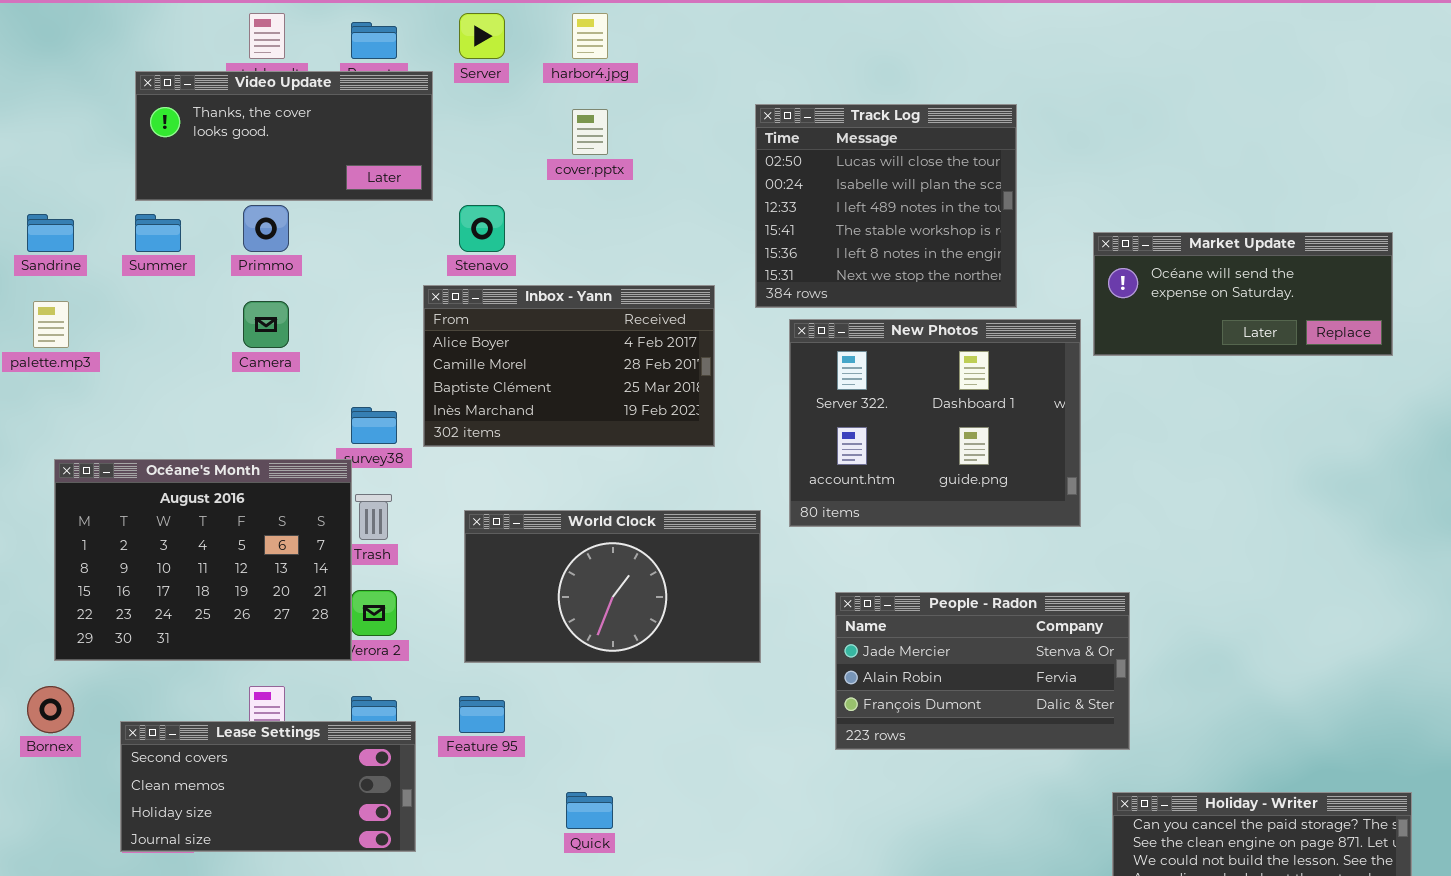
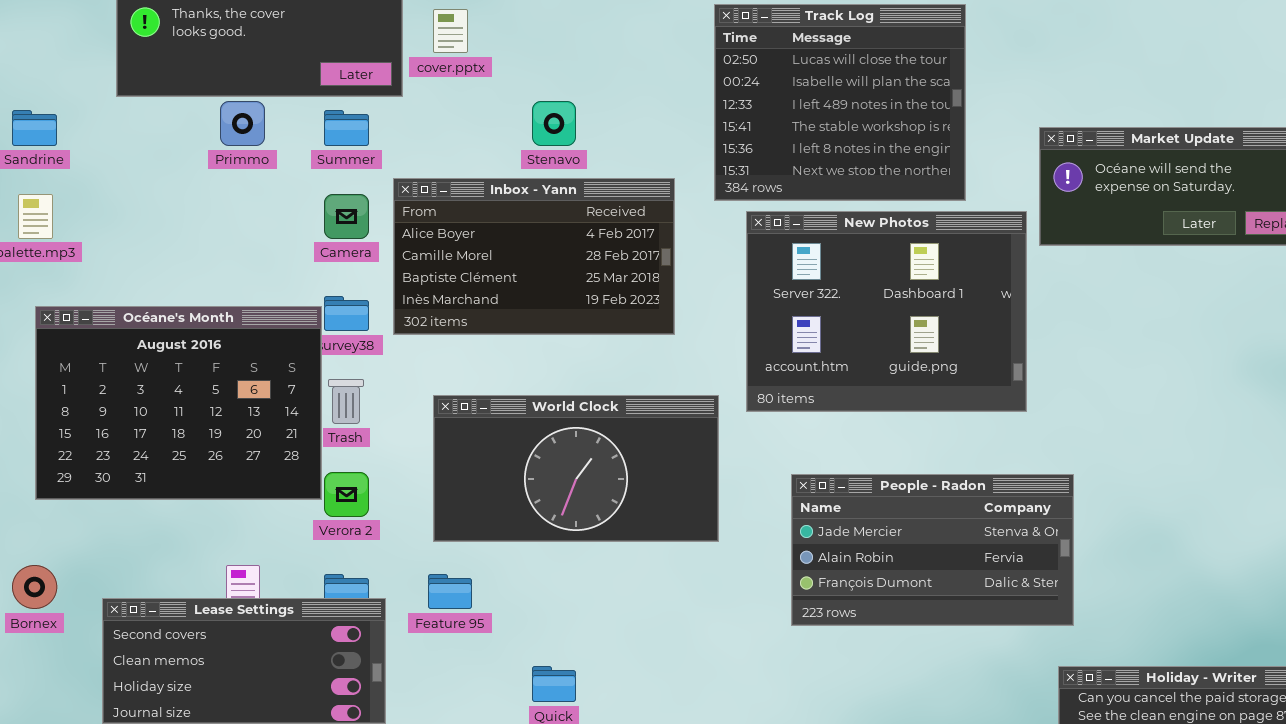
cover.pptx: [572,109,608,155] -> [433,9,468,53], moved
Stenavo: [459,205,505,252] -> [532,101,576,146], moved
Summer: [135,214,181,252] -> [324,110,369,146], moved
Camera: [243,301,289,348] -> [324,194,369,239], moved
Océane's Month: [54,459,352,661] -> [35,306,322,500], moved

